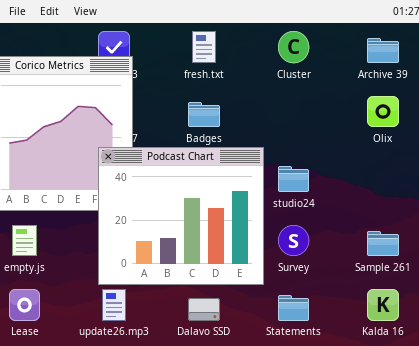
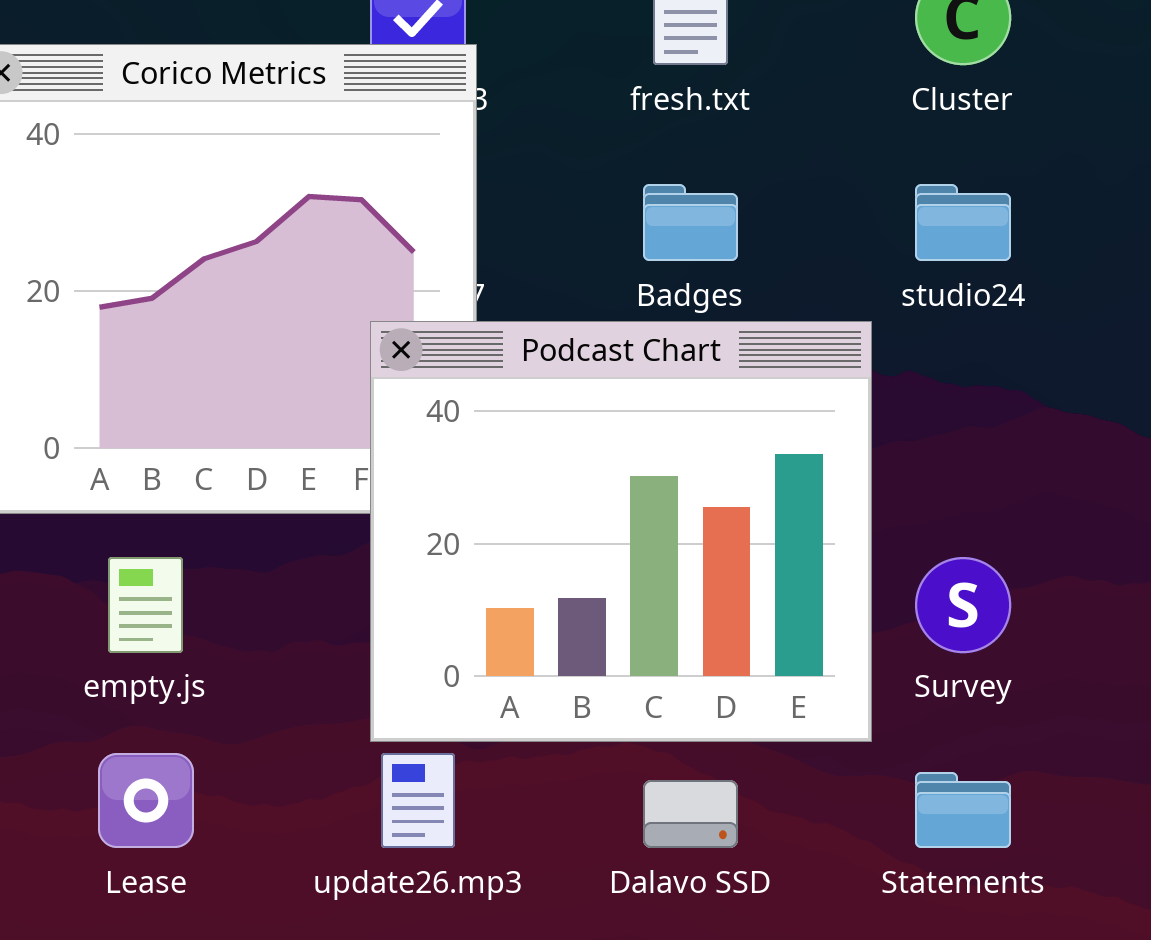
studio24: [278,166,309,192] -> [915,184,1011,261], moved

